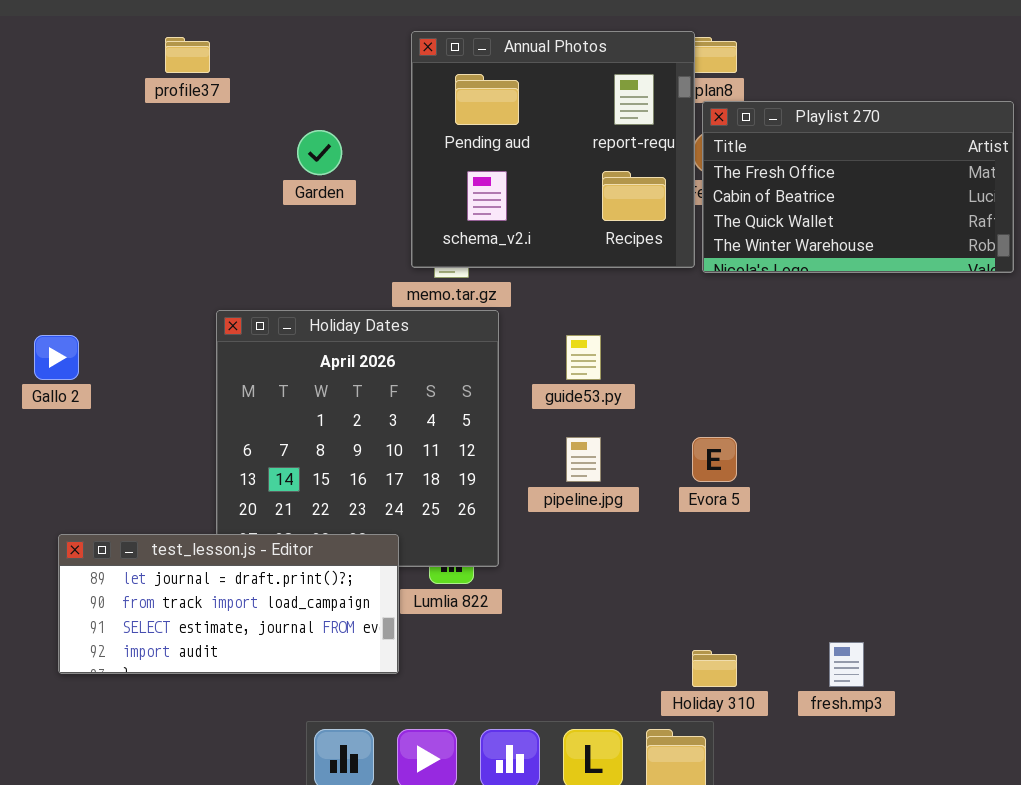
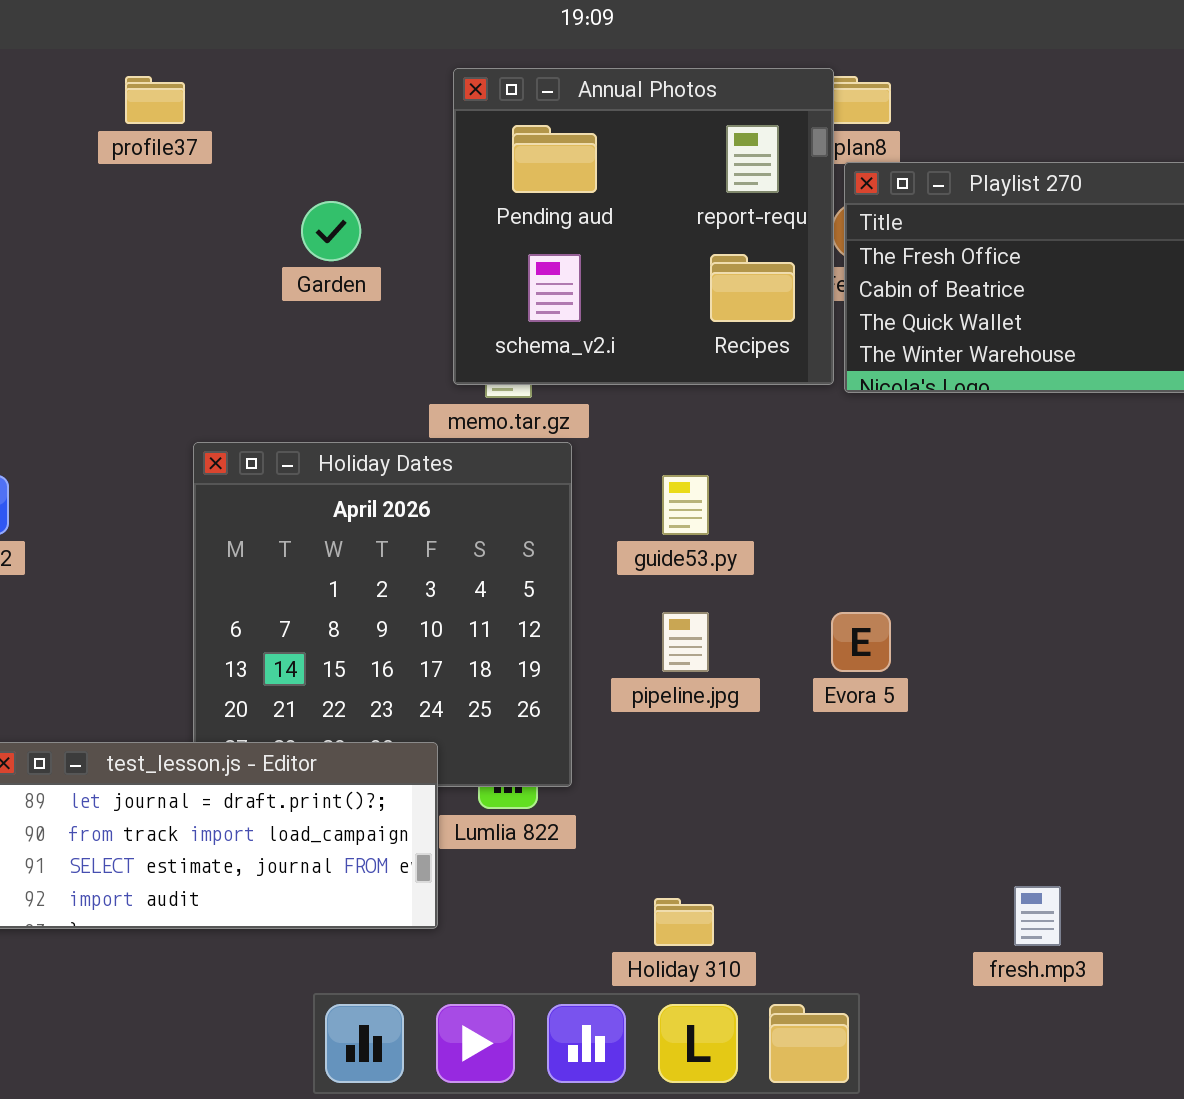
Holiday 310: [692,650,737,687] -> [654,898,714,946], moved

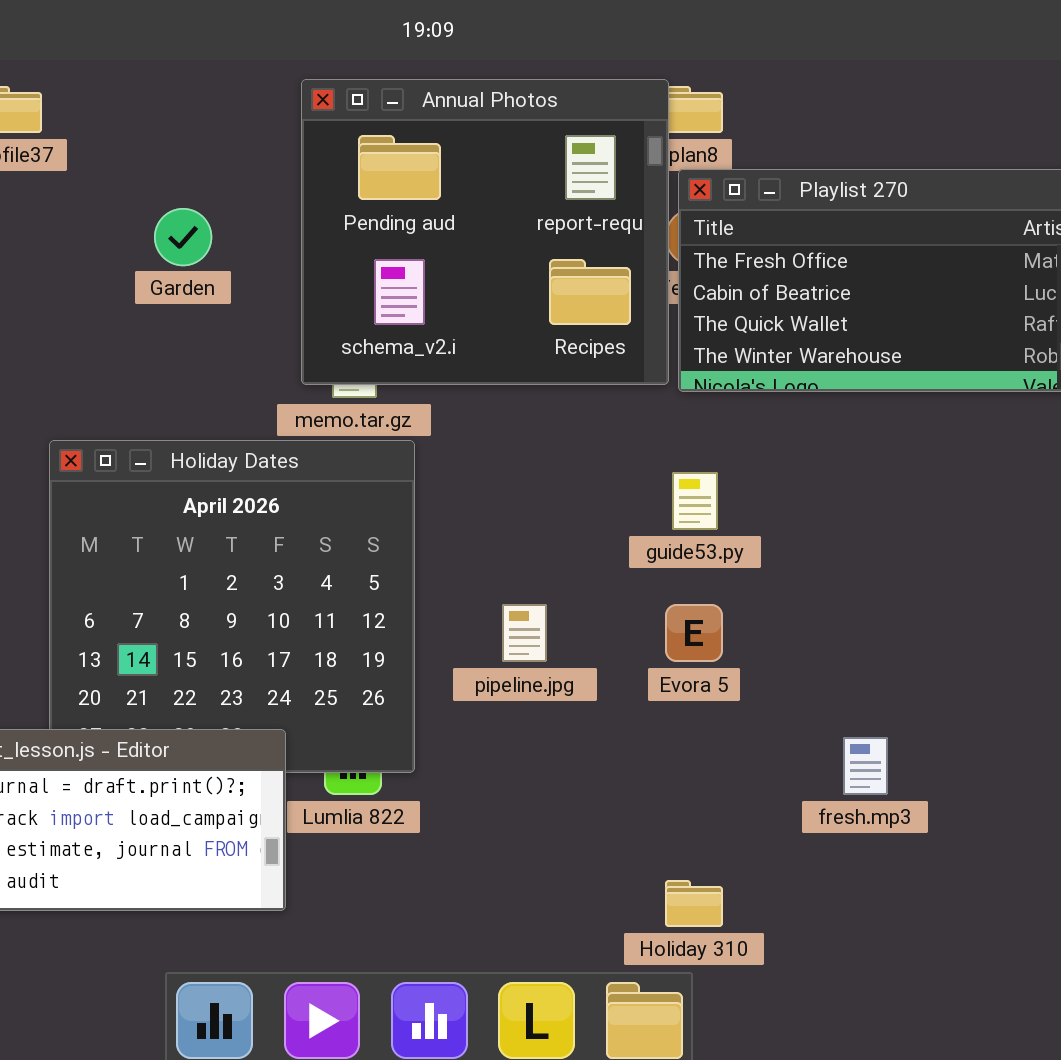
guide53.py: [662,475,709,535] -> [672,472,718,530], moved
fresh.mp3: [1014,886,1061,946] -> [843,737,888,795], moved
Holiday 310: [654,898,714,946] -> [665,880,723,927], moved

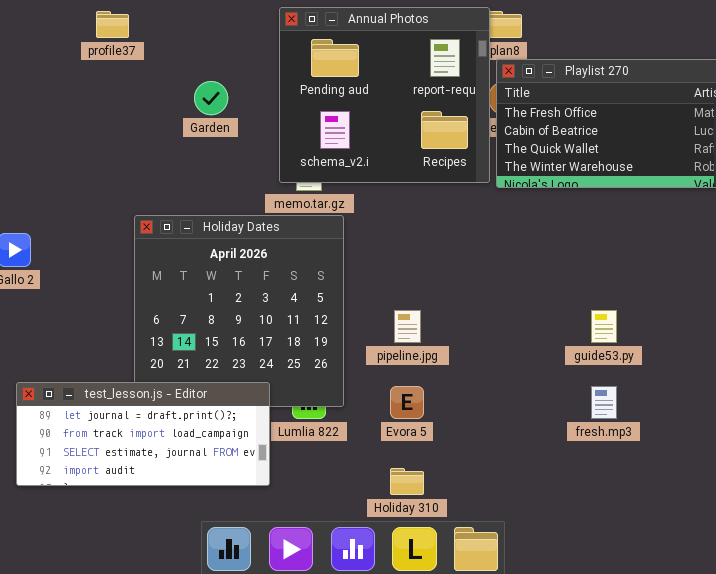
guide53.py: [672,472,718,530] -> [591,310,617,343], moved
Evora 5: [665,604,723,662] -> [390,386,424,419], moved
Holiday 310: [665,880,723,927] -> [390,468,424,495], moved

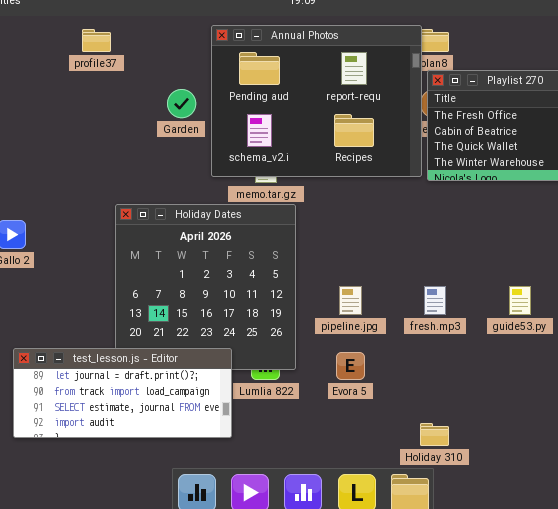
Annual Photos: [279,7,490,183] -> [211,25,422,177], resized
fresh.mp3: [591,386,617,419] -> [424,286,446,315], moved
Holiday 310: [390,468,424,495] -> [420,423,449,446], moved

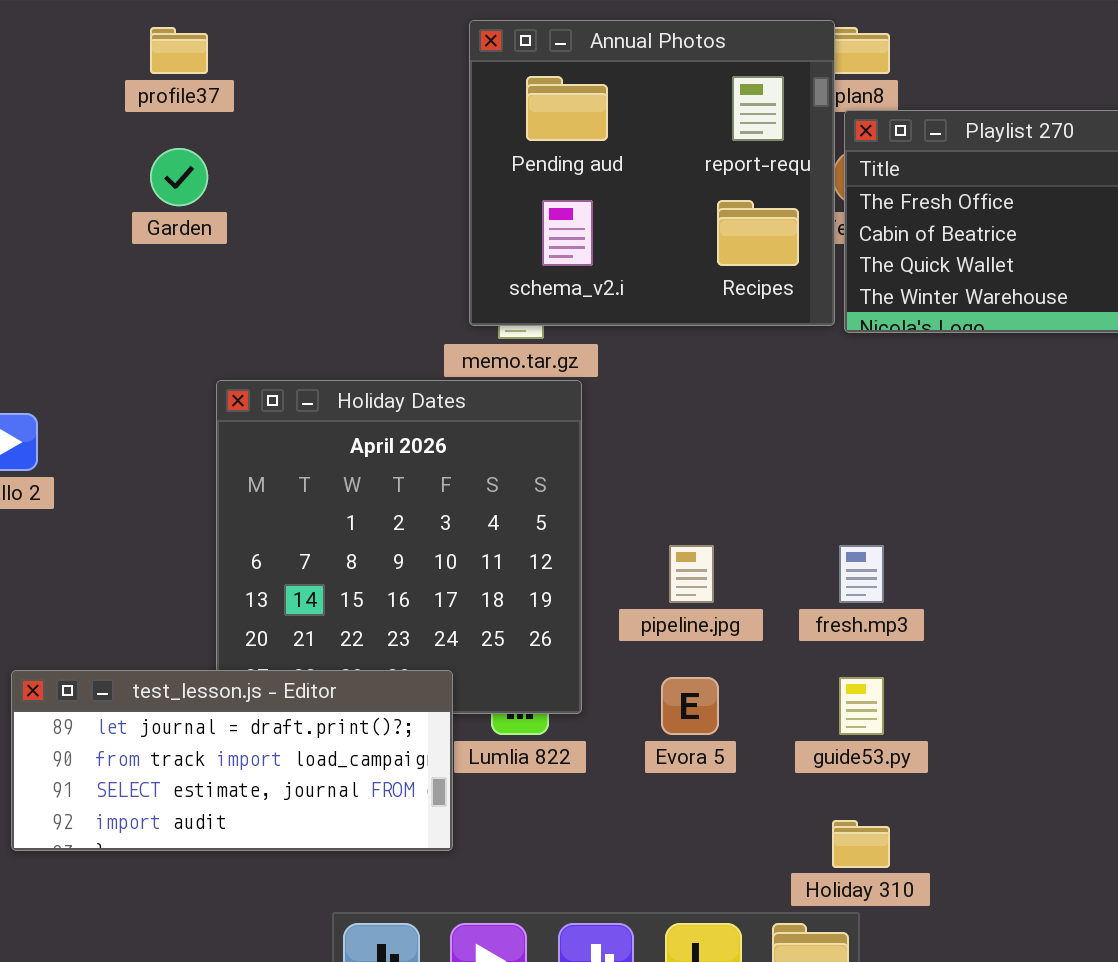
Annual Photos: [211,25,422,177] -> [469,20,835,326], resized
Garden: [167,89,196,118] -> [150,148,208,206], moved
guide53.py: [509,286,531,315] -> [839,677,884,735], moved

